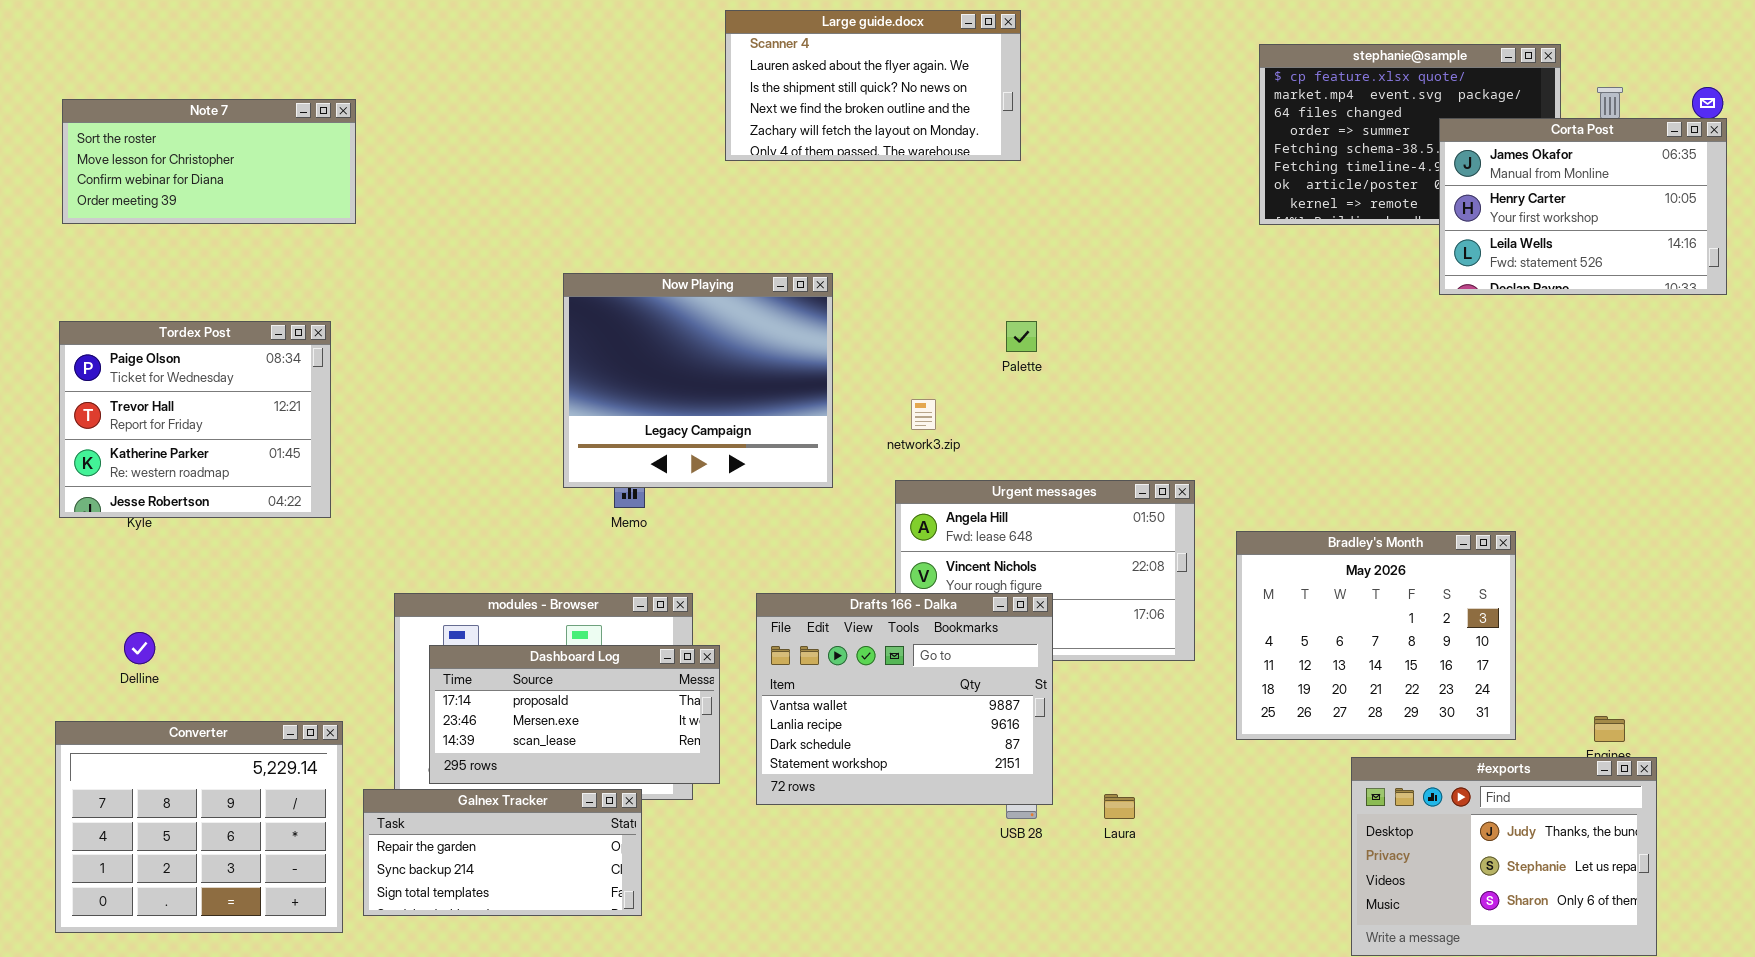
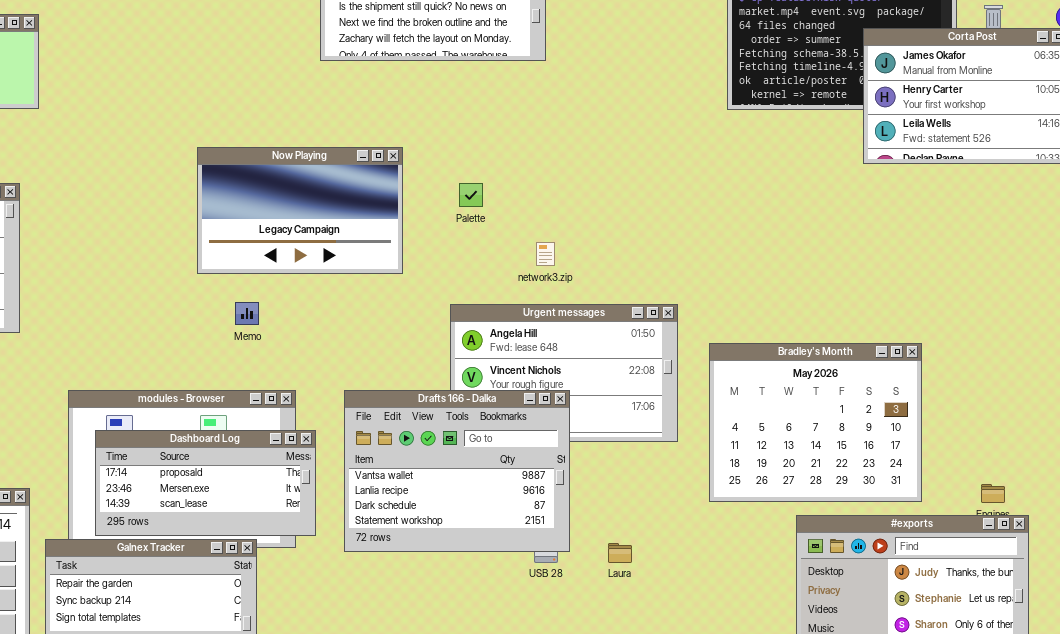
Now Playing: [563,273,833,488] -> [197,147,403,274], resized
Palette: [1006,321,1037,352] -> [459,183,483,207], moved
network3.zip: [911,399,936,430] -> [536,242,555,266], moved

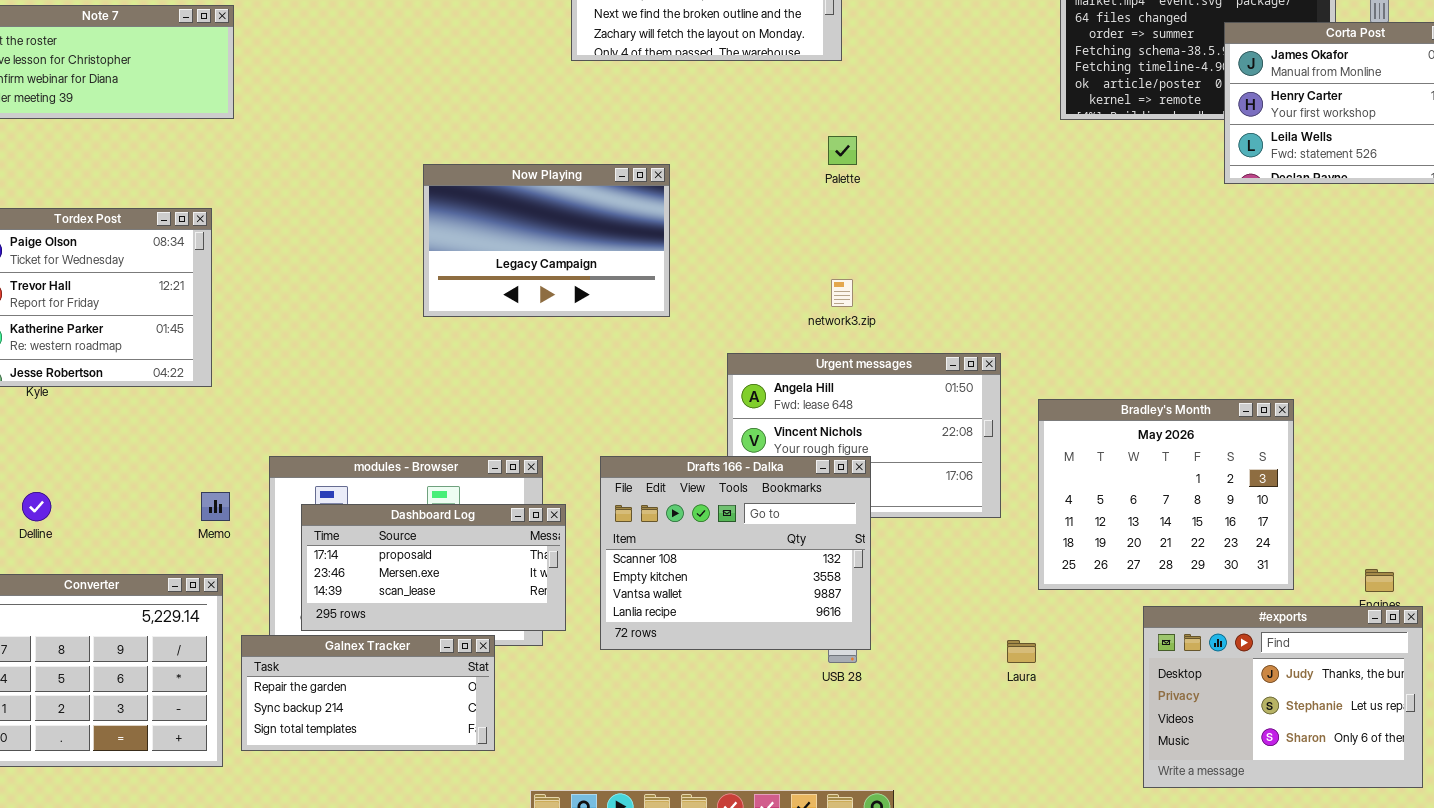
Palette: [459,183,483,207] -> [828,136,857,165], moved
Memo: [235,302,259,325] -> [201,492,230,521], moved
Drafts 166 - Dalka: [344,390,570,552] -> [600,456,871,650], scrolled up 2 rows
Laura: [608,543,632,563] -> [1007,640,1036,663], moved

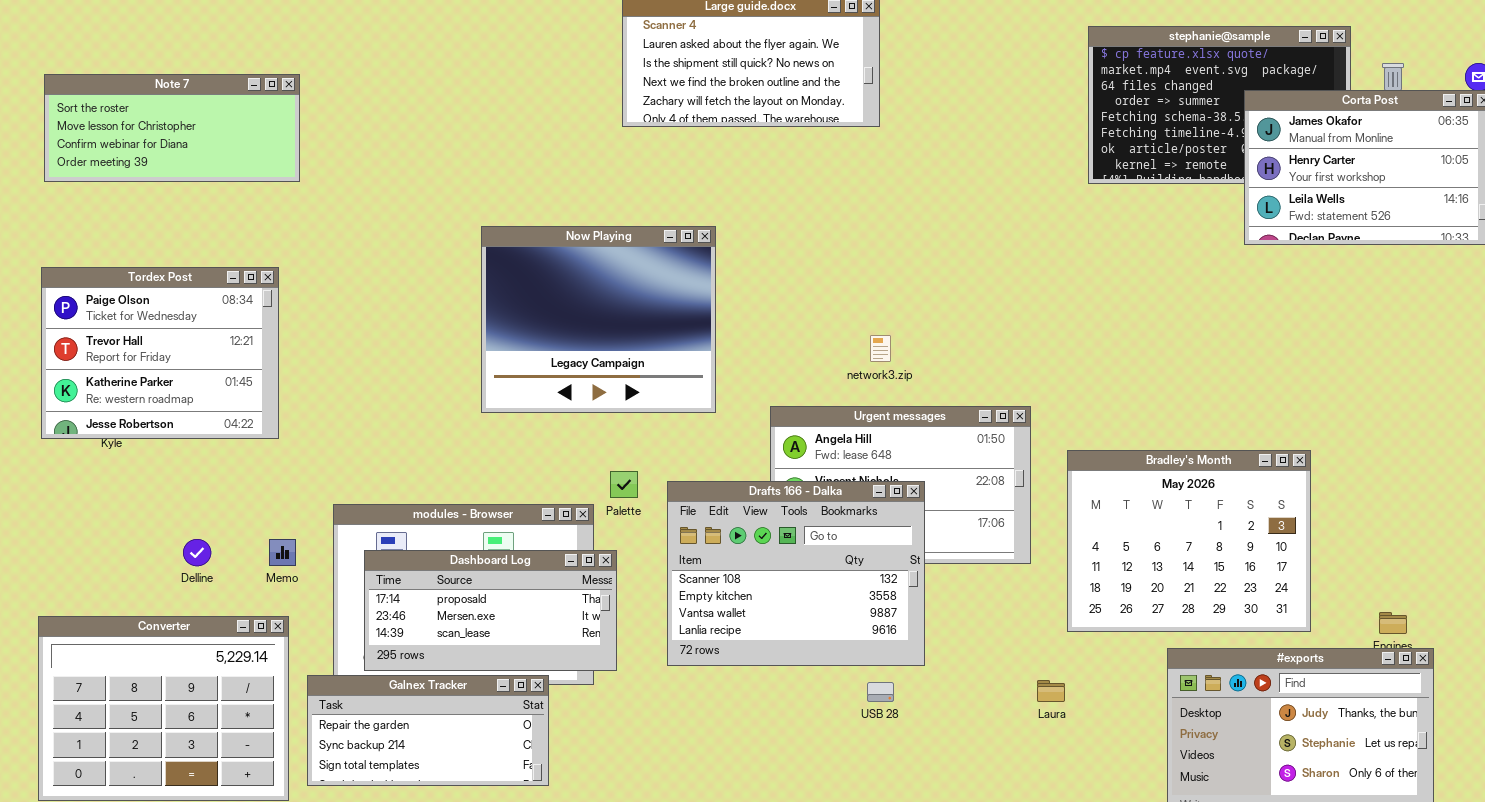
Palette: [828,136,857,165] -> [610,471,638,498], moved
Now Playing: [423,164,670,317] -> [481,226,716,413], resized
Drafts 166 - Dalka: [600,456,871,650] -> [667,481,925,666], moved
Delline: [22,492,51,521] -> [183,539,211,566], moved

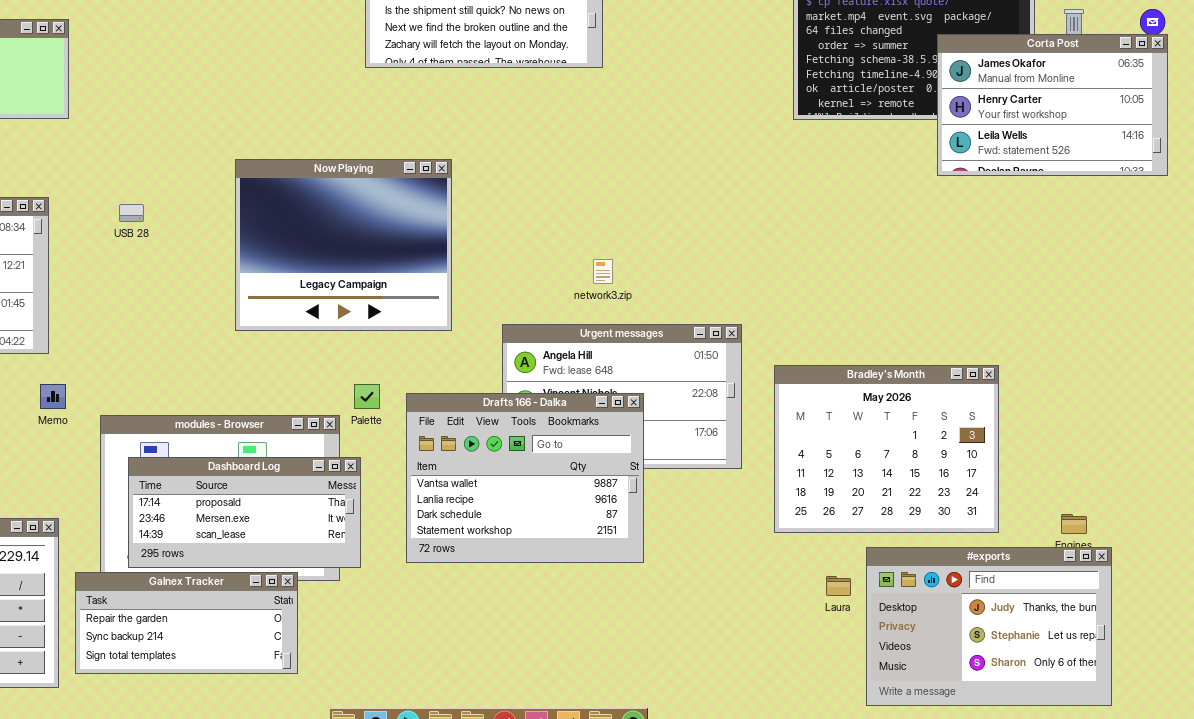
Drafts 166 - Dalka: [667,481,925,666] -> [406,393,644,563], scrolled down 2 rows
Memo: [269,539,296,566] -> [40,384,66,409], moved
Laura: [1037,680,1065,702] -> [826,576,851,596], moved
USB 28: [867,682,894,702] -> [119,204,144,222], moved

